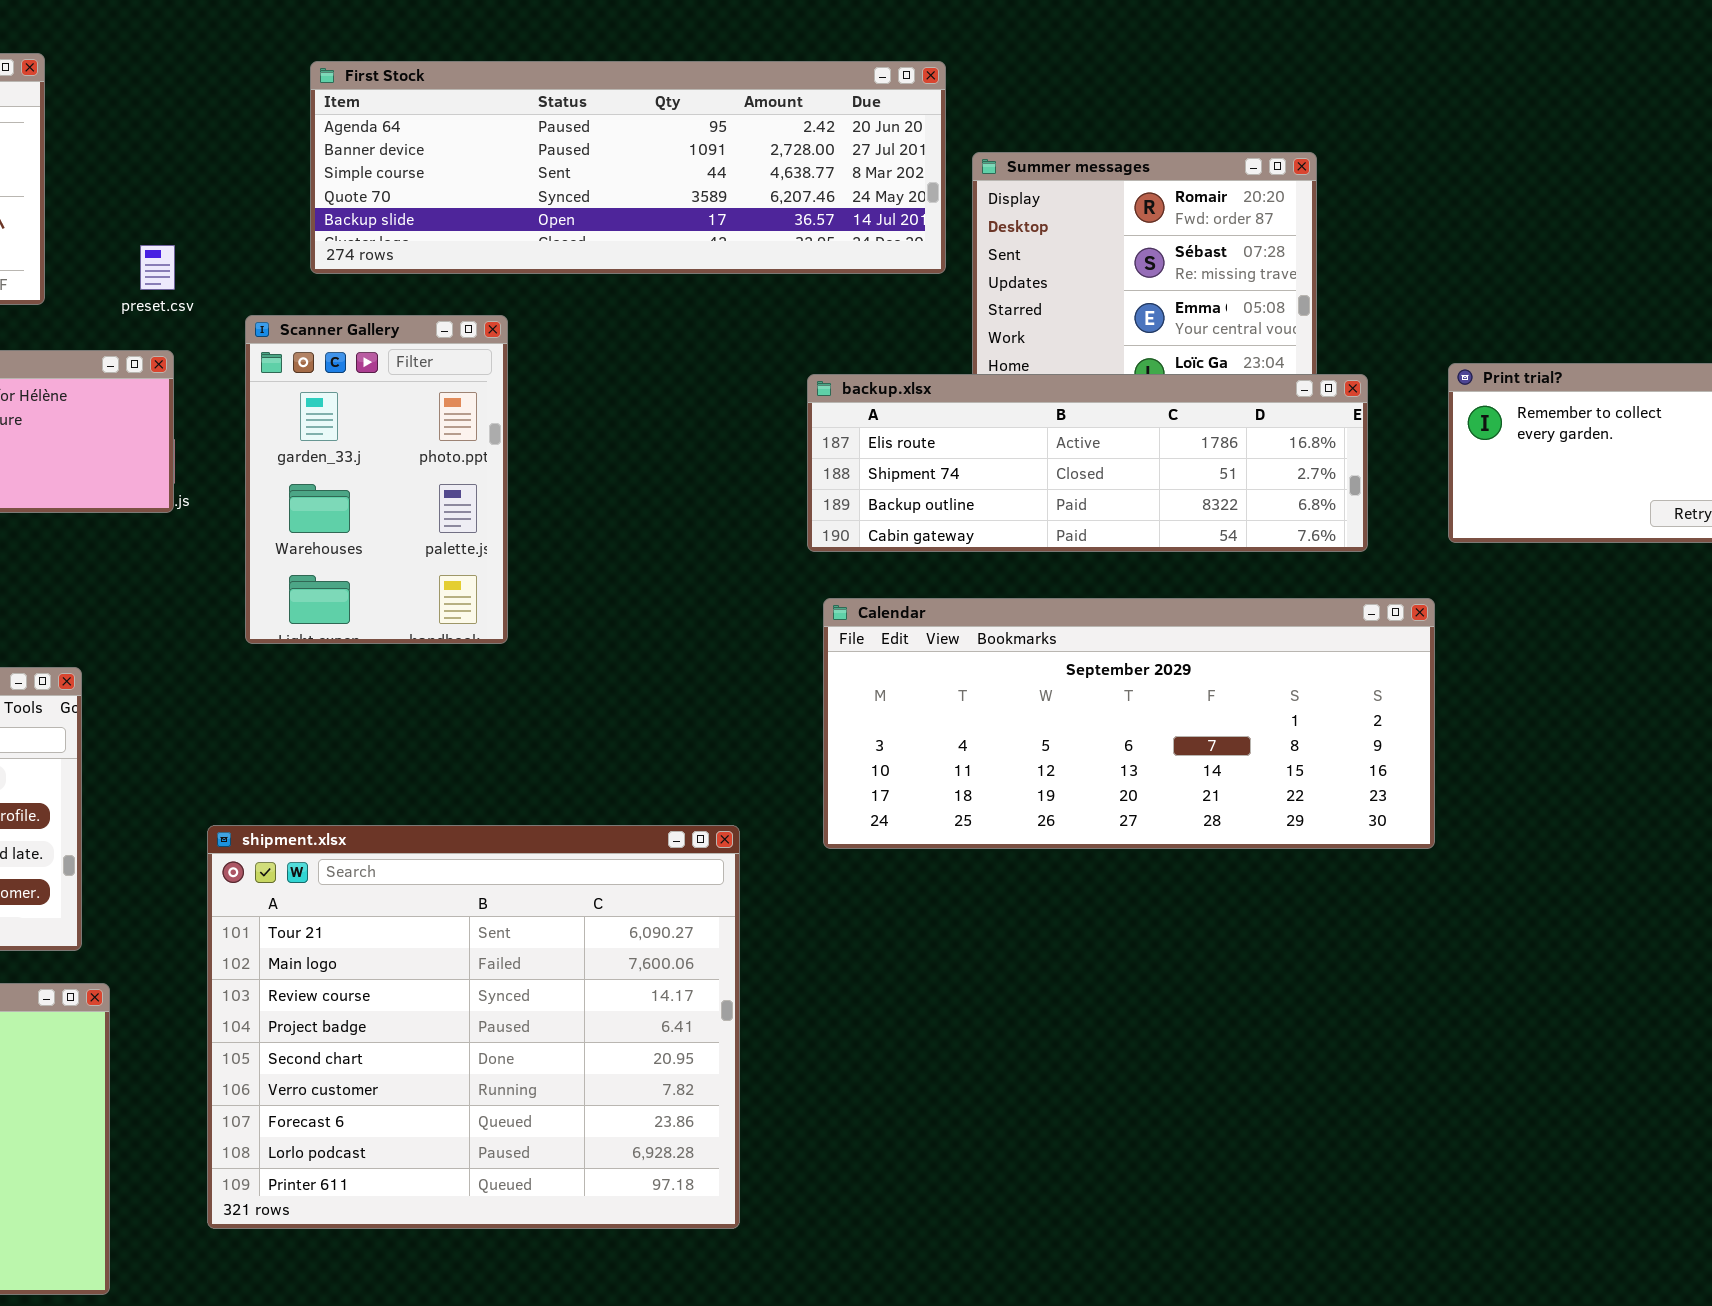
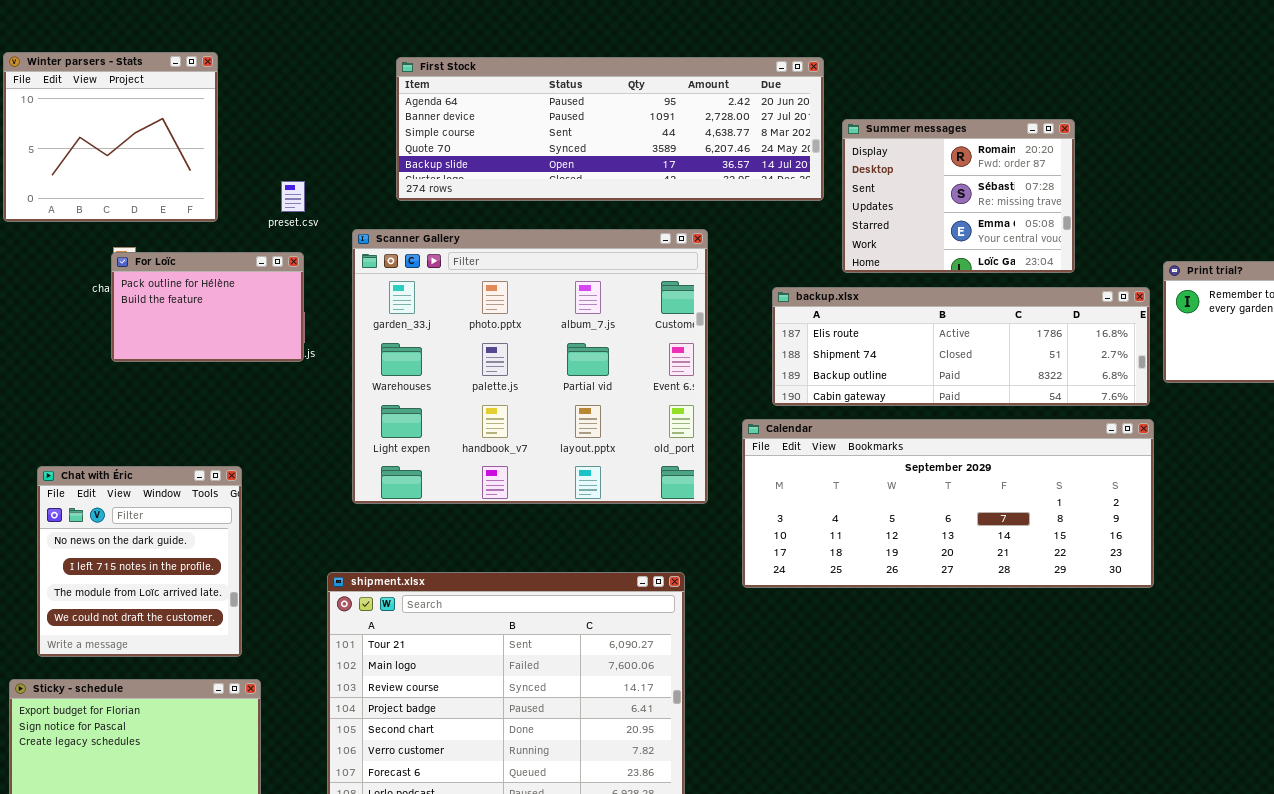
Scanner Gallery: [245,315,508,644] -> [352,229,708,504], resized
backup.xlsx: [807,374,1368,552] -> [772,287,1150,406], moved

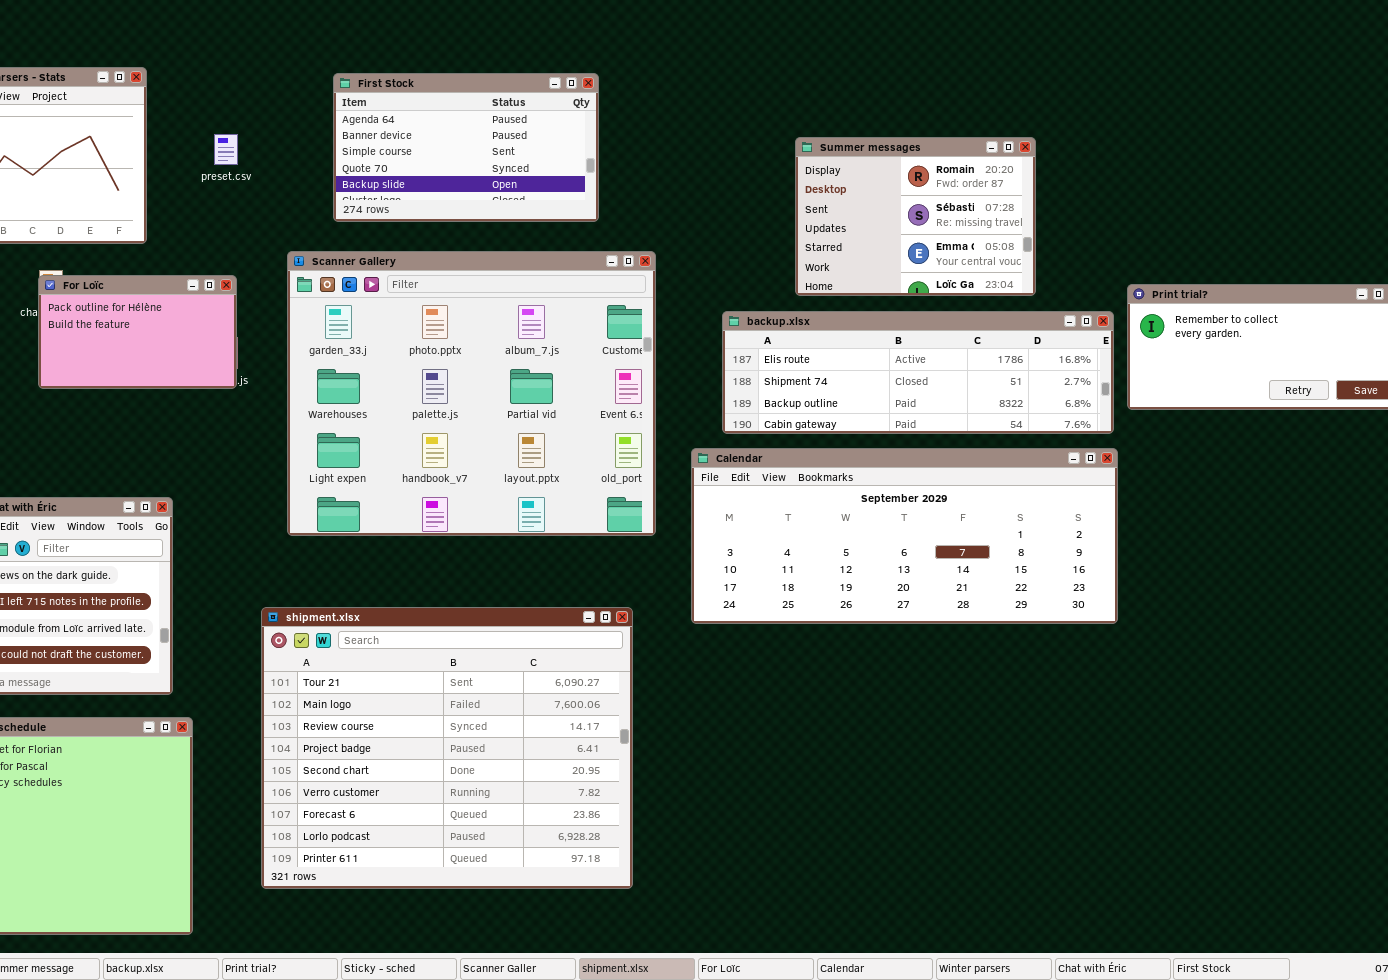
First Stock: [396,57,824,201] -> [333,73,599,222], resized
preset.csv: [281,181,305,212] -> [214,134,238,165], moved

